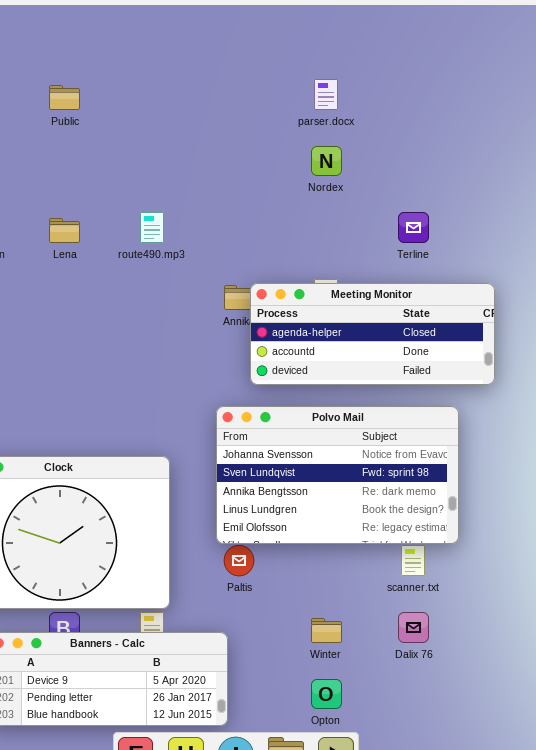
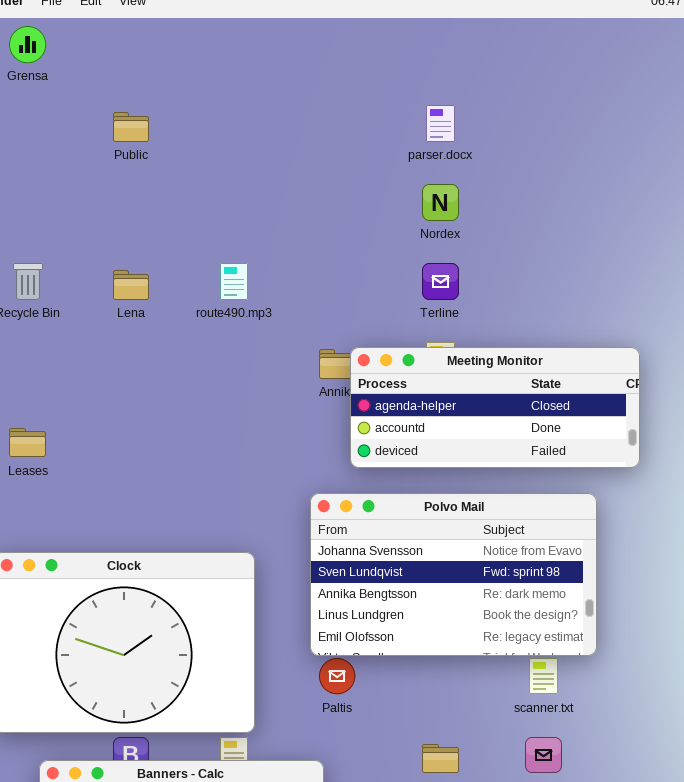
Terline: [398,212,429,243] -> [422,263,459,300], moved

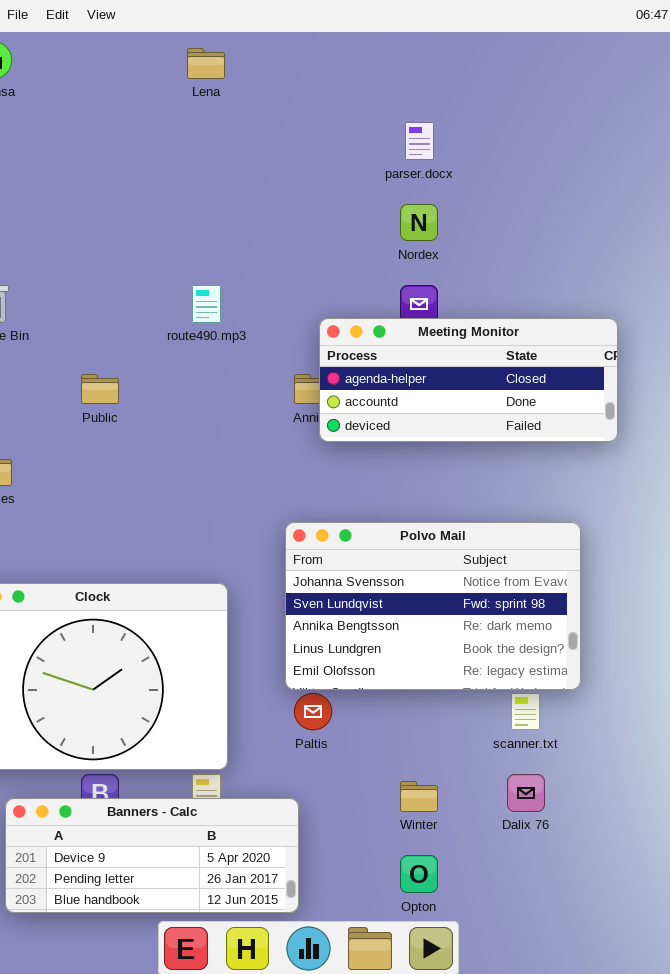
Public: [113,112,149,142] -> [81,374,119,404], moved
Lena: [113,270,149,300] -> [187,48,225,79], moved
Meeting Monitor: [350,347,640,468] -> [319,318,618,442], moved

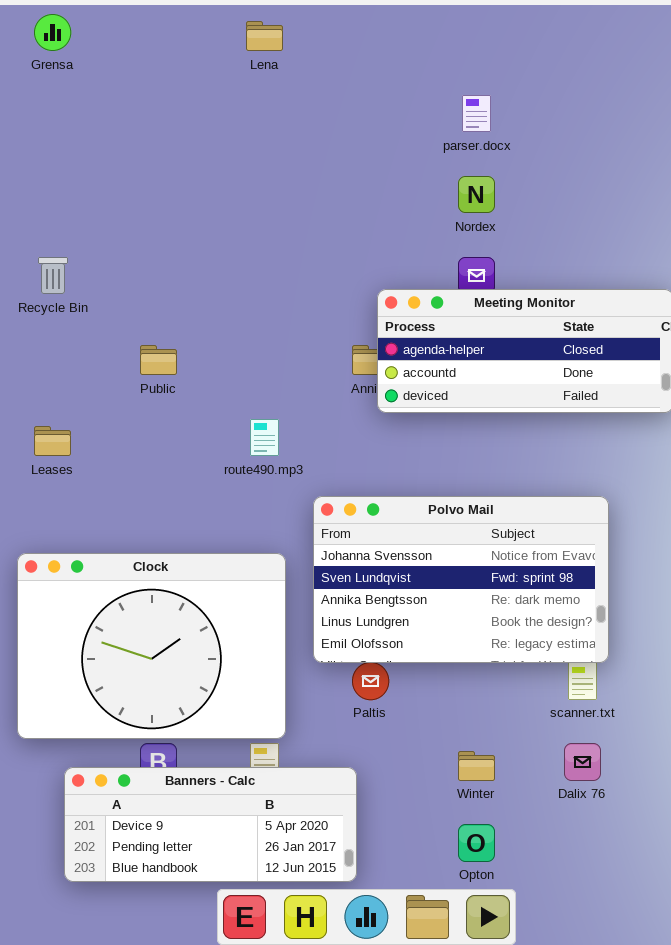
route490.mp3: [192,285,221,323] -> [250,419,279,456], moved
Polvo Mail: [285,522,581,690] -> [313,496,609,663], moved

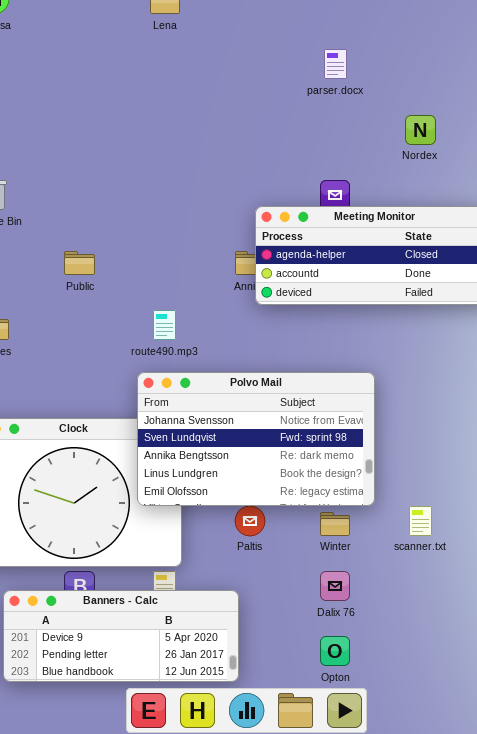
Nordex: [458,176,495,213] -> [405,115,436,145], moved
Polvo Mail: [313,496,609,663] -> [137,372,375,506], moved
Dalix 76: [564,743,601,781] -> [320,571,350,601], moved
Winter: [458,751,495,781] -> [320,512,350,536], moved

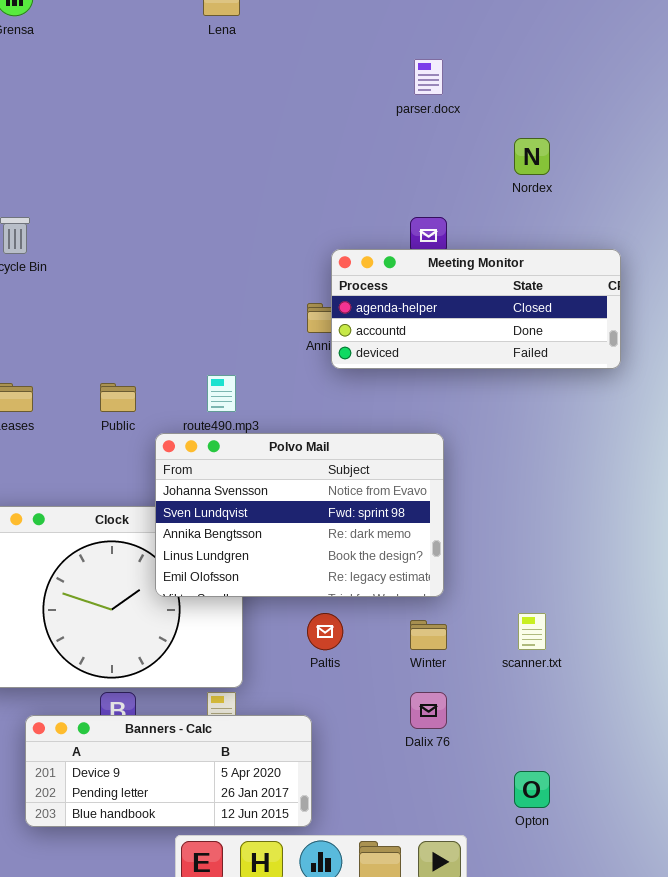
Public: [64,251,95,275] -> [100,383,136,412], moved
Polvo Mail: [137,372,375,506] -> [155,433,444,597], moved
Opton: [320,636,350,666] -> [514,771,550,808], moved

